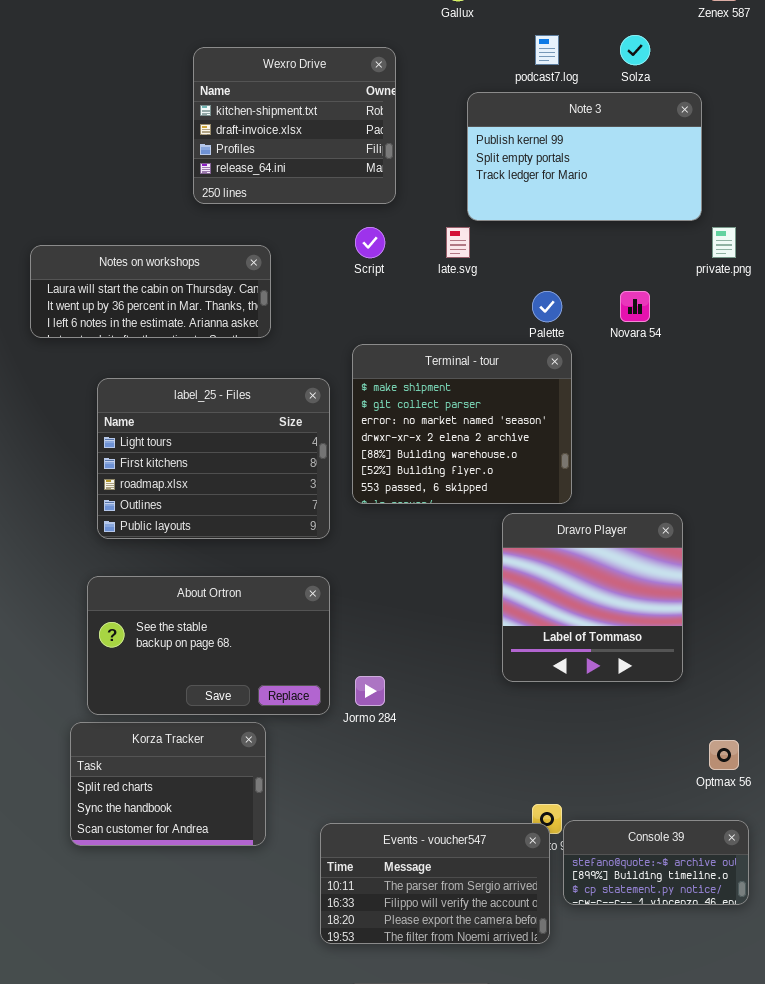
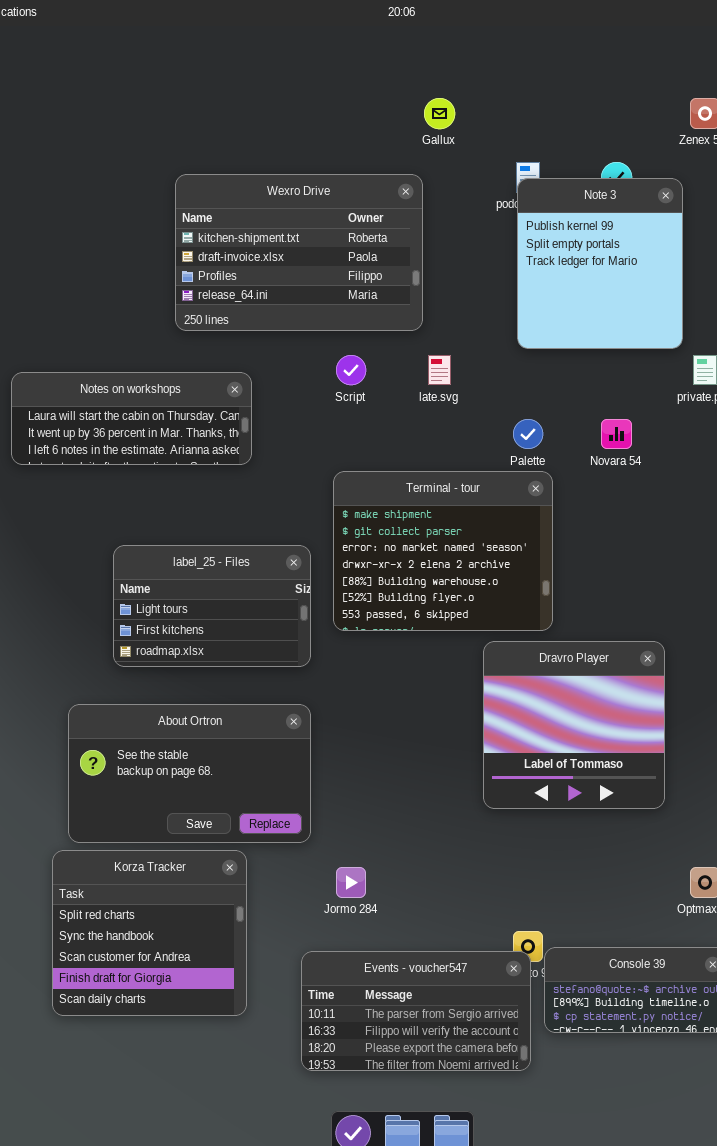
Wexro Drive: [193,47,396,204] -> [175,174,423,331], resized
Note 3: [467,92,702,221] -> [517,178,683,349], resized
label_25 - Files: [97,378,330,539] -> [113,545,311,667], resized
Jormo 284: [355,676,385,706] -> [336,867,366,898], moved
Korza Tracker: [70,722,266,846] -> [52,850,247,1016], resized

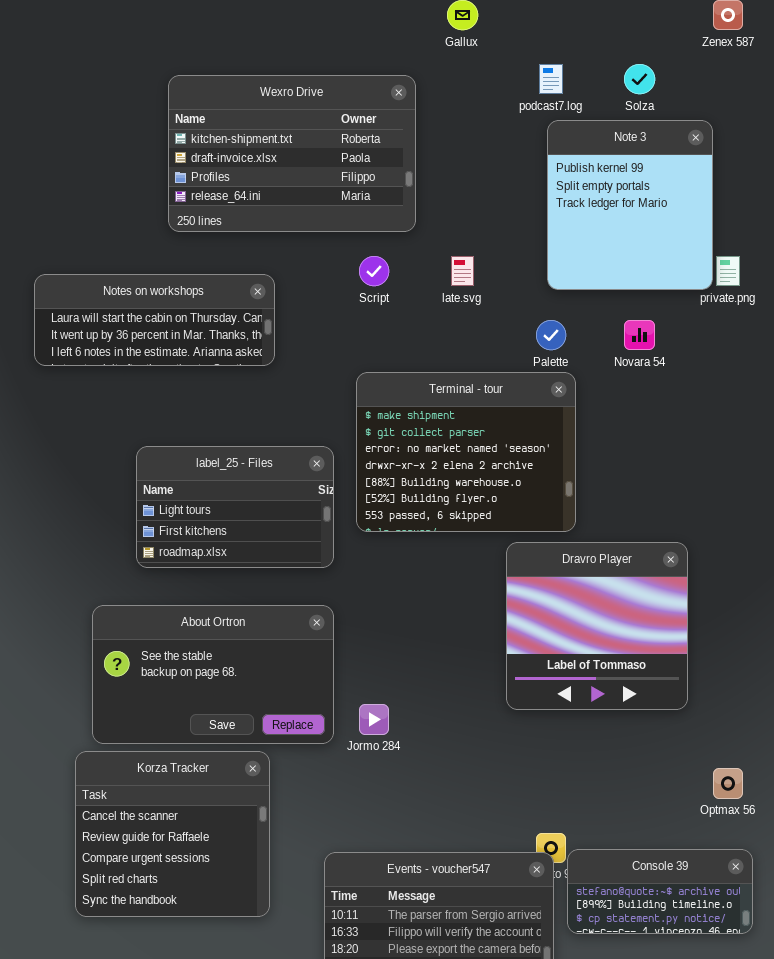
Wexro Drive: [175,174,423,331] -> [168,75,416,232], moved
Note 3: [517,178,683,349] -> [547,120,713,290], moved
Korza Tracker: [52,850,247,1016] -> [75,751,270,917], scrolled up 3 rows
Jormo 284: [336,867,366,898] -> [359,704,389,735], moved

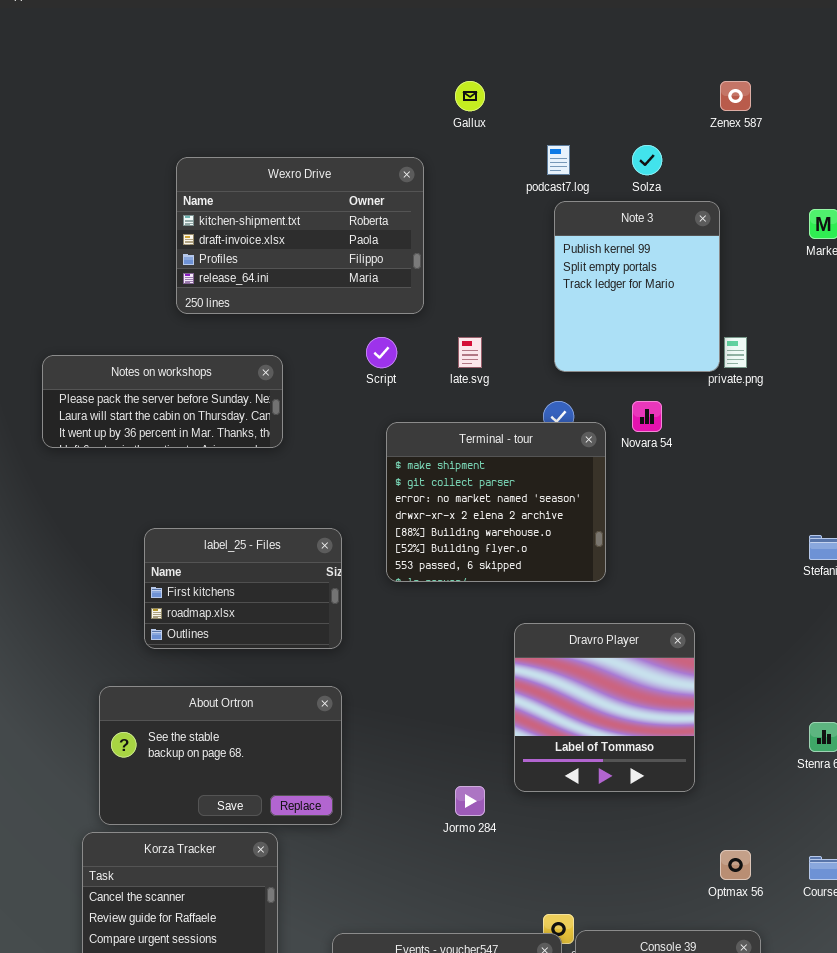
Notes on workshops: [34,274,275,366] -> [42,355,283,448], scrolled up 1 row
Terminal - tour: [356,372,576,532] -> [386,422,606,582], moved
label_25 - Files: [136,446,334,568] -> [144,528,342,649], scrolled down 1 row
Jormo 284: [359,704,389,735] -> [455,786,485,816], moved

